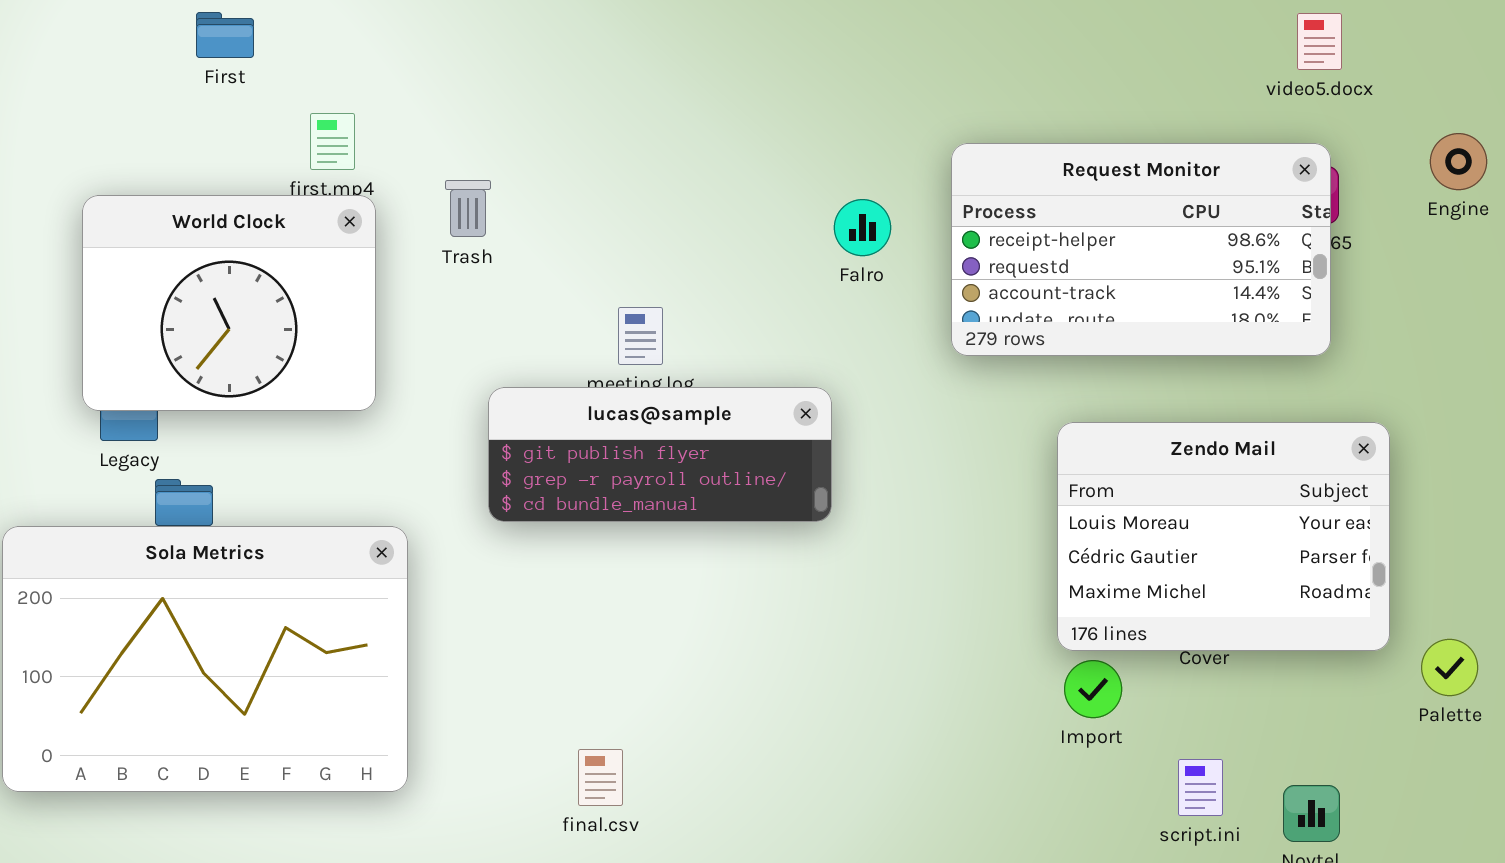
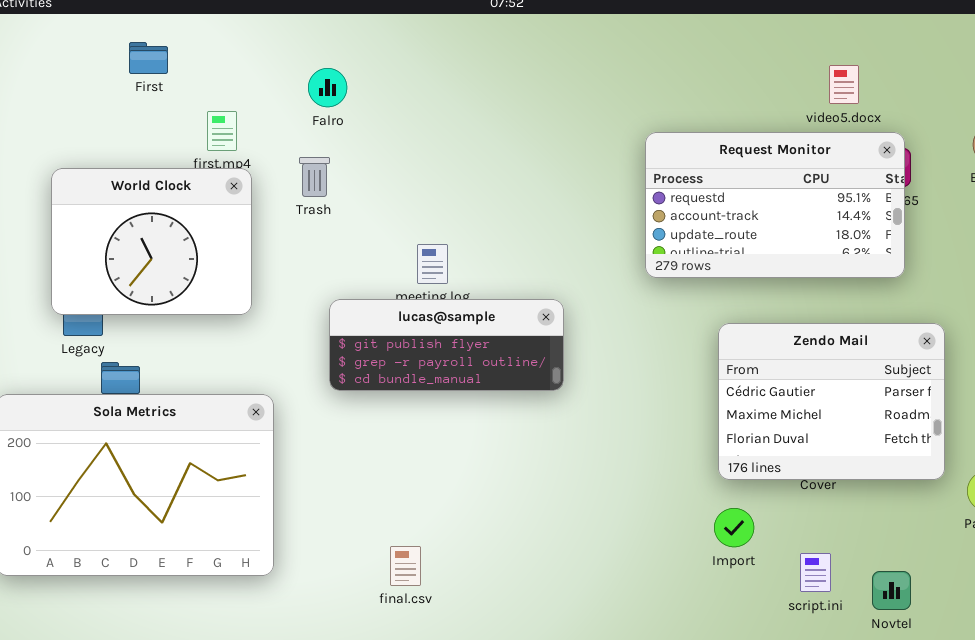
video5.docx: [1297,13,1342,70] -> [829,65,859,104], moved
Request Monitor: [951,143,1331,356] -> [645,132,905,278], scrolled down 1 row
Falro: [834,199,891,256] -> [308,68,347,107], moved
Zendo Mail: [1057,422,1390,651] -> [718,323,945,480], scrolled down 1 row
Import: [1064,660,1122,718] -> [714,508,754,547], moved

